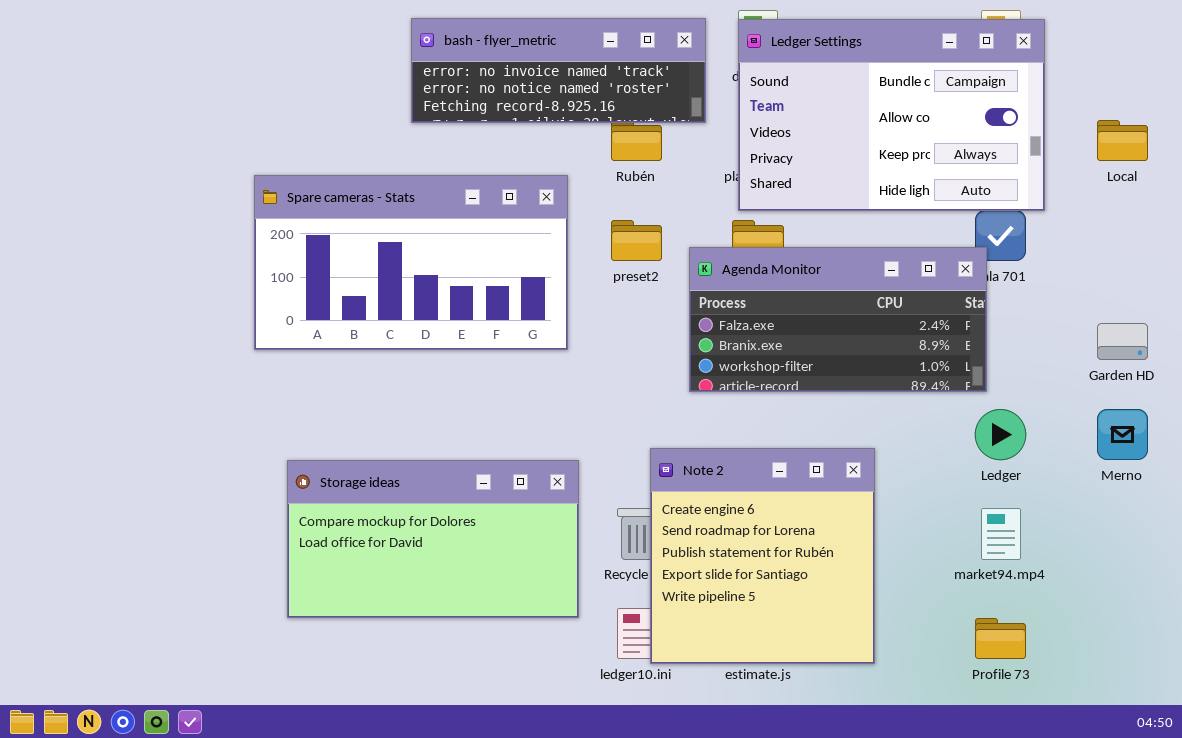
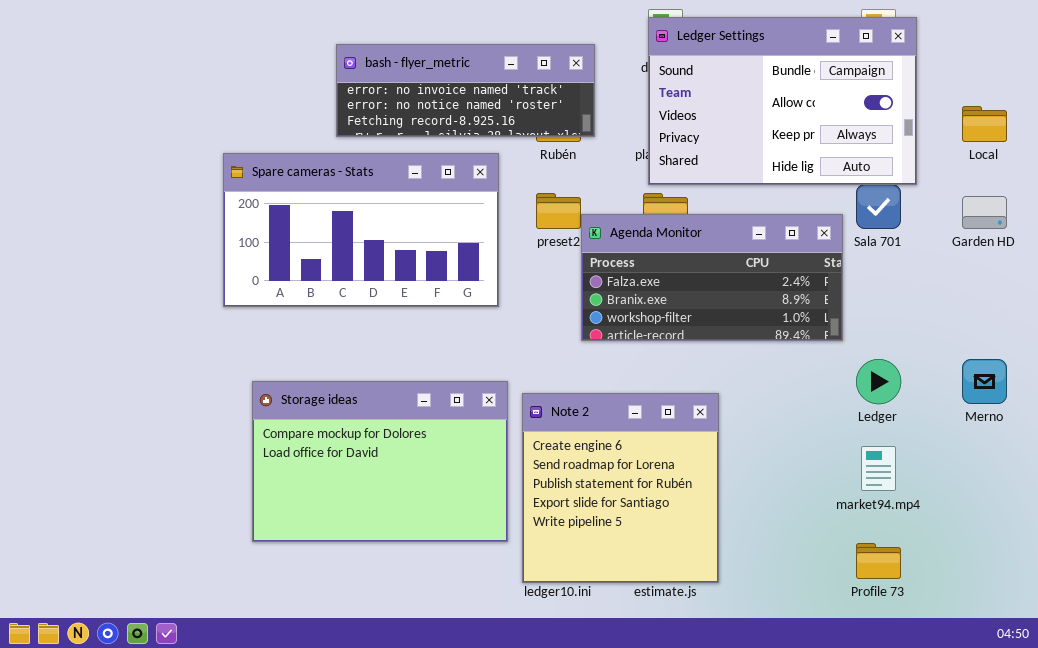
bash - flyer_metric: [411,18,706,123] -> [336,44,595,137], moved
Agenda Monitor: [689,247,987,392] -> [581,214,843,341], moved
Garden HD: [1097,323,1148,360] -> [962,196,1007,229], moved
Note 2: [650,448,875,664] -> [522,393,719,583], moved
Storage ideas: [287,460,579,618] -> [252,381,508,542], resized

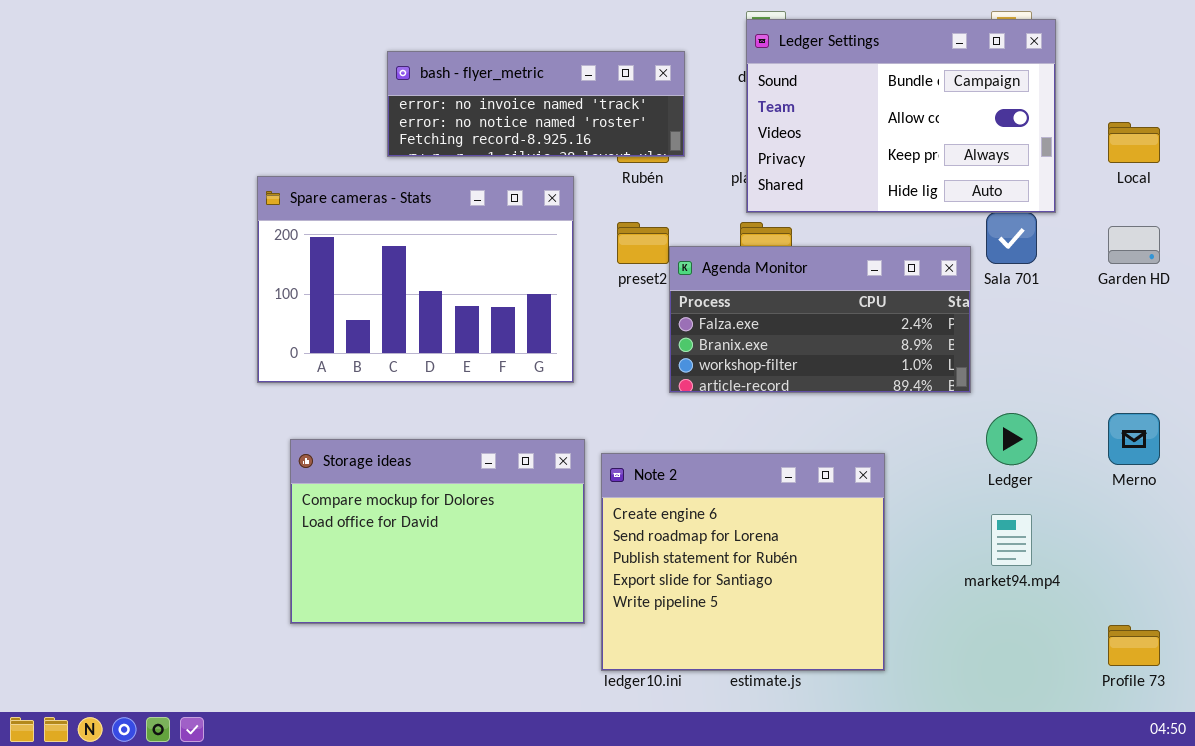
Spare cameras - Stats: [223,153,499,307] -> [257,176,574,383], resized
Note 2: [522,393,719,583] -> [601,453,885,671], resized
Profile 73: [856,543,901,579] -> [1108,625,1160,666], moved

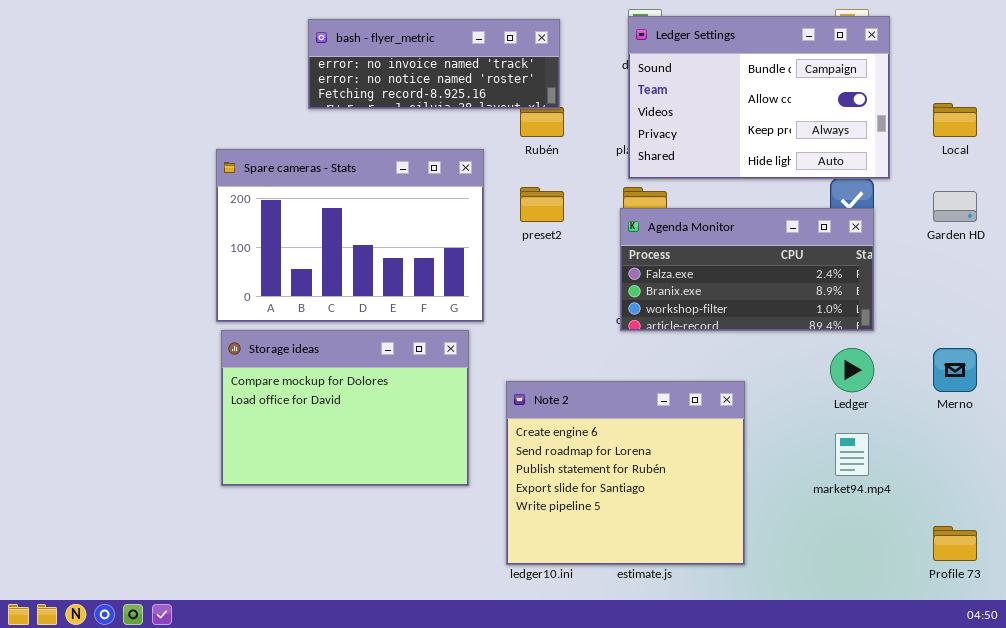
bash - flyer_metric: [387,51,685,157] -> [308,19,560,109], moved
Agenda Monitor: [669,246,971,393] -> [620,208,874,331], moved
Storage ideas: [290,439,585,624] -> [221,330,469,486], moved

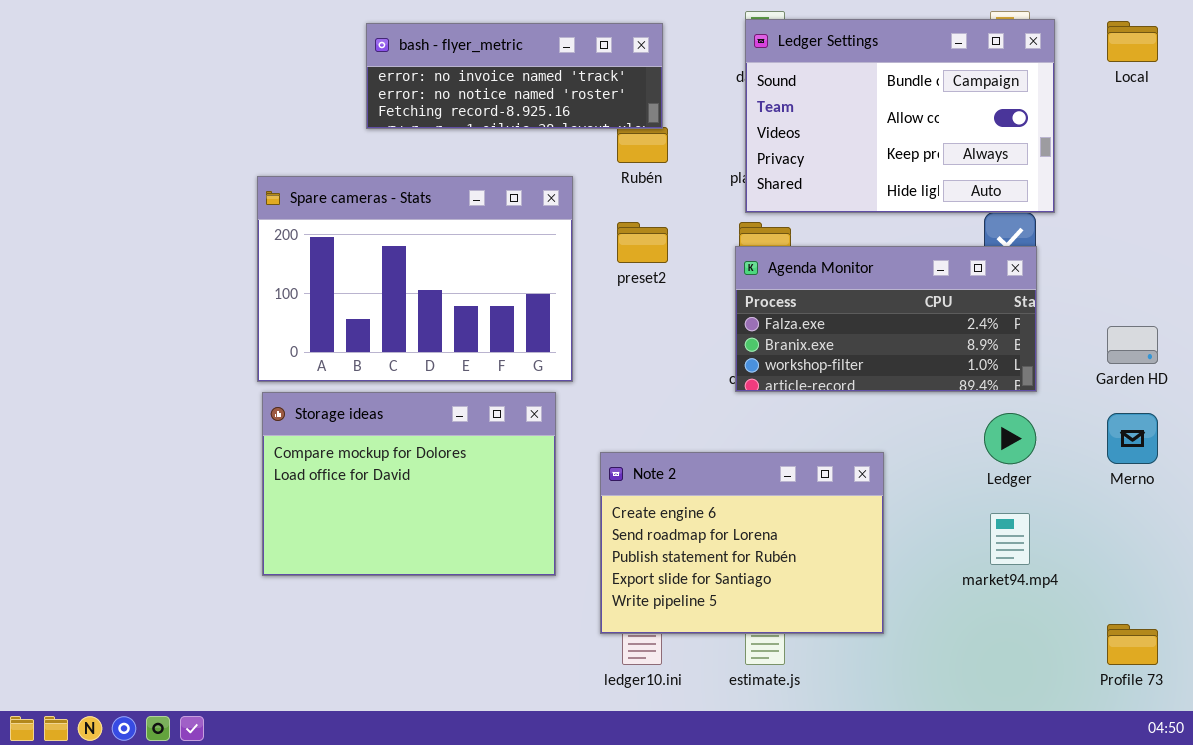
Local: [933,103,977,137] -> [1107,21,1158,62], moved
Garden HD: [933,191,977,222] -> [1107,326,1158,364], moved
Note 2: [506,381,745,565] -> [600,452,884,634], resized

